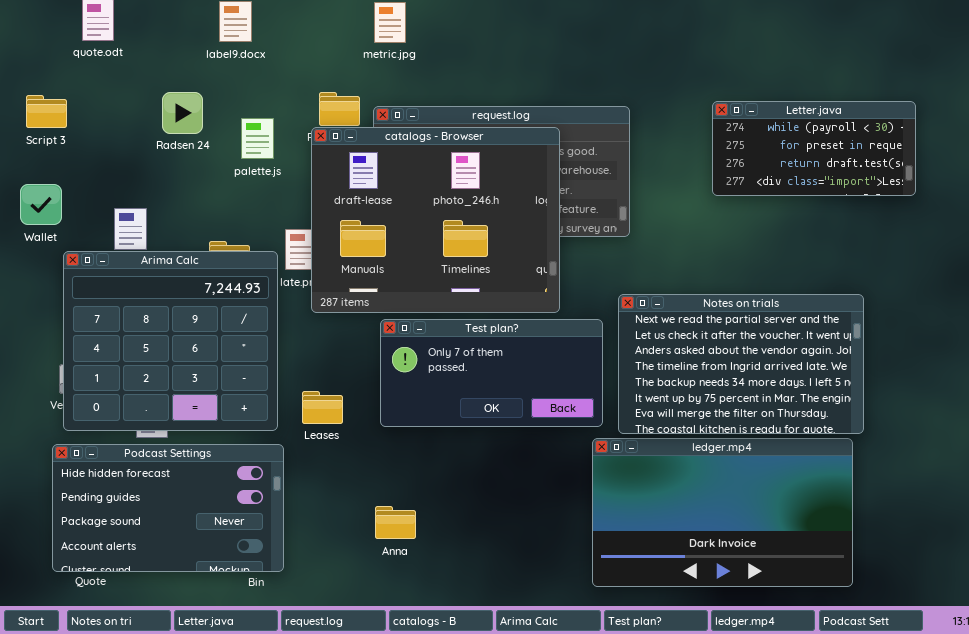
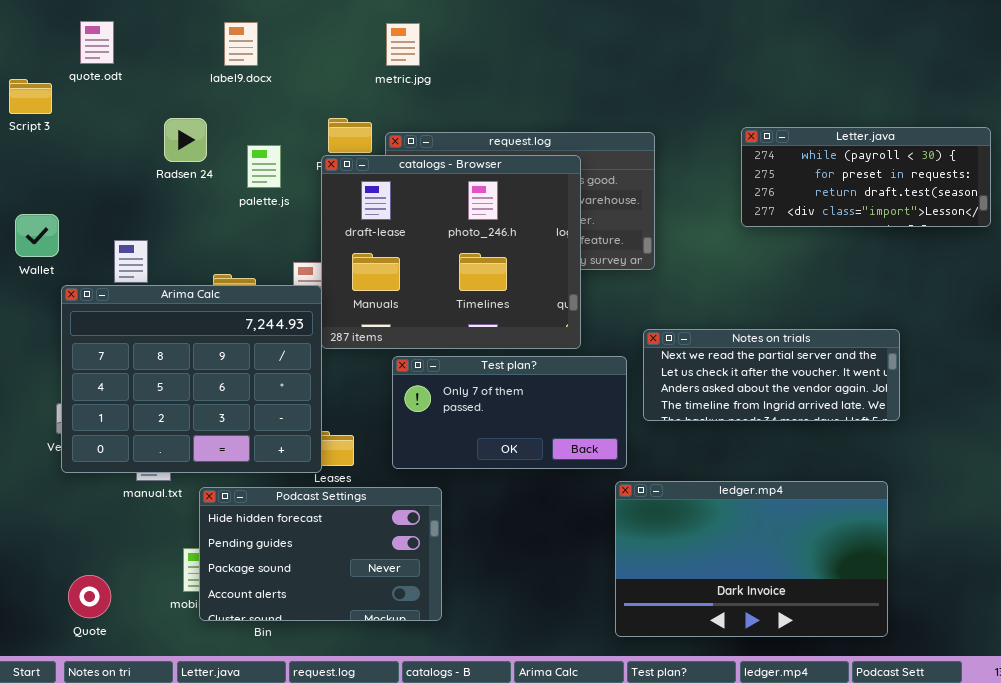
Script 3: [26,95,67,128] -> [9,79,52,114], moved
Letter.java: [712,101,916,196] -> [741,127,991,227], resized
Arima Calc: [63,251,278,431] -> [61,285,322,473], resized
Notes on trials: [618,294,864,434] -> [643,329,900,421], resized
Podcast Settings: [52,444,284,572] -> [199,487,442,621], moved

